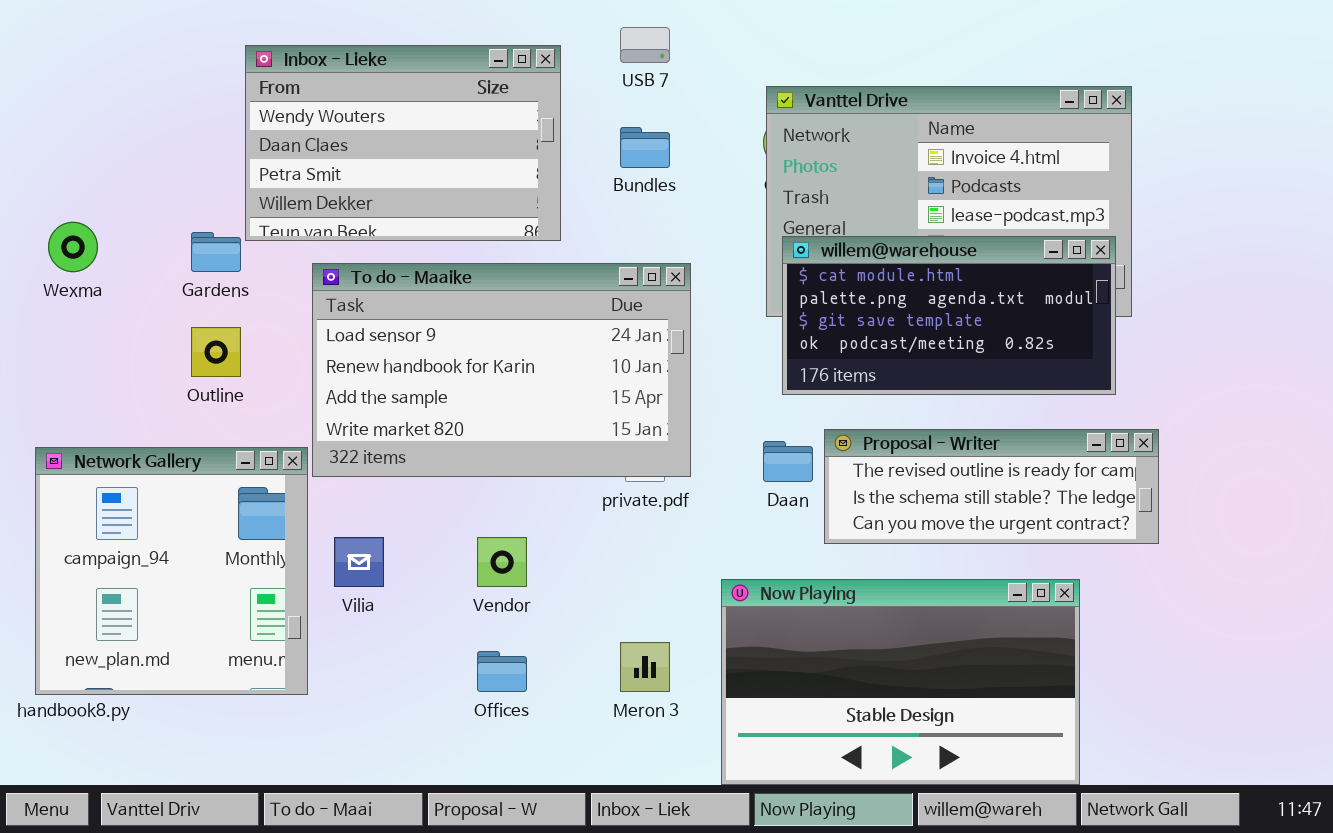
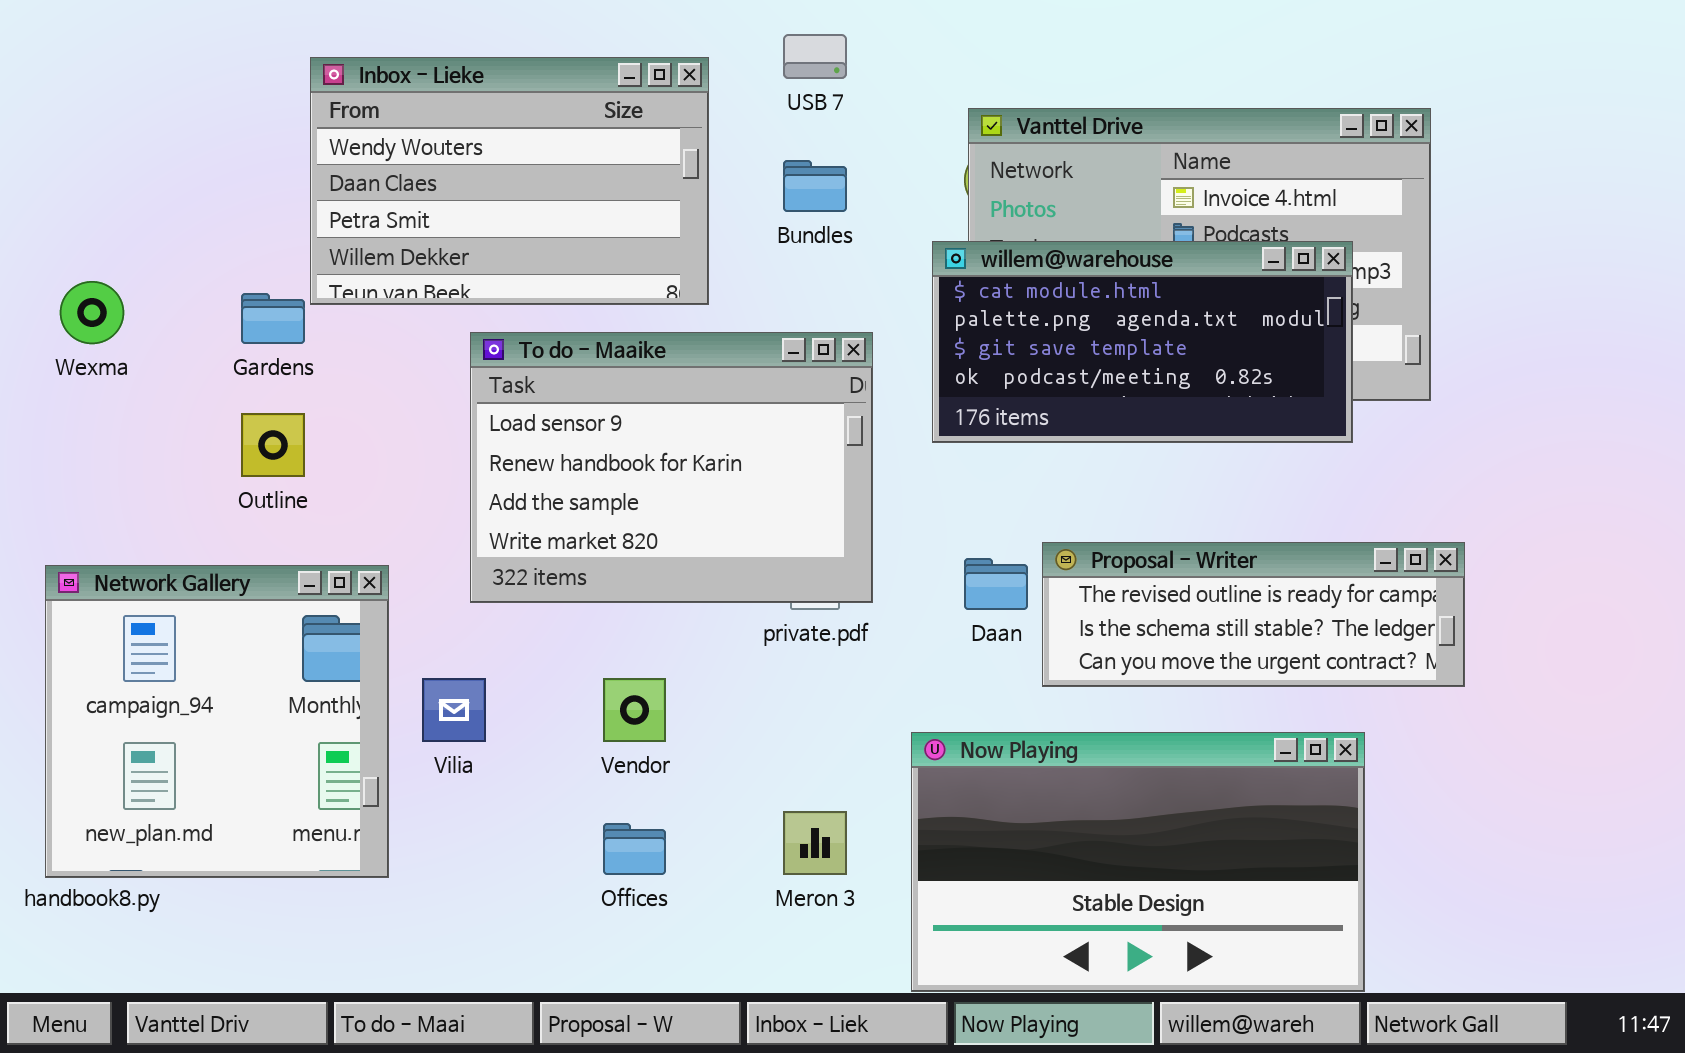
willem@warehouse: [782,236,1116,395] -> [932,241,1353,443], moved
To do - Maaike: [312,263,691,477] -> [470,332,873,603], resized

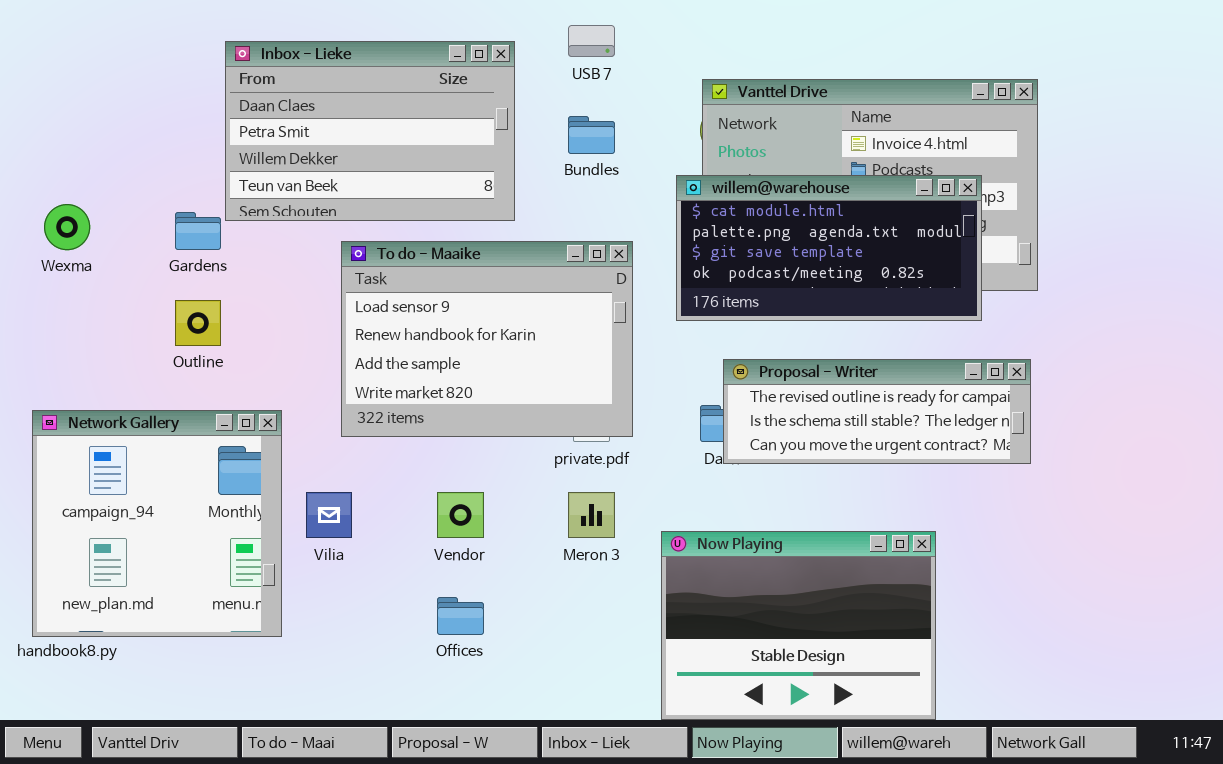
Inbox - Lieke: [310,57,709,305] -> [225,41,515,221], scrolled down 1 row
Proposal - Writer: [1042,542,1465,687] -> [723,359,1031,464], moved
Now Playing: [911,732,1365,992] -> [661,531,936,720], resized
Meron 3: [783,811,847,875] -> [568,492,615,538], moved

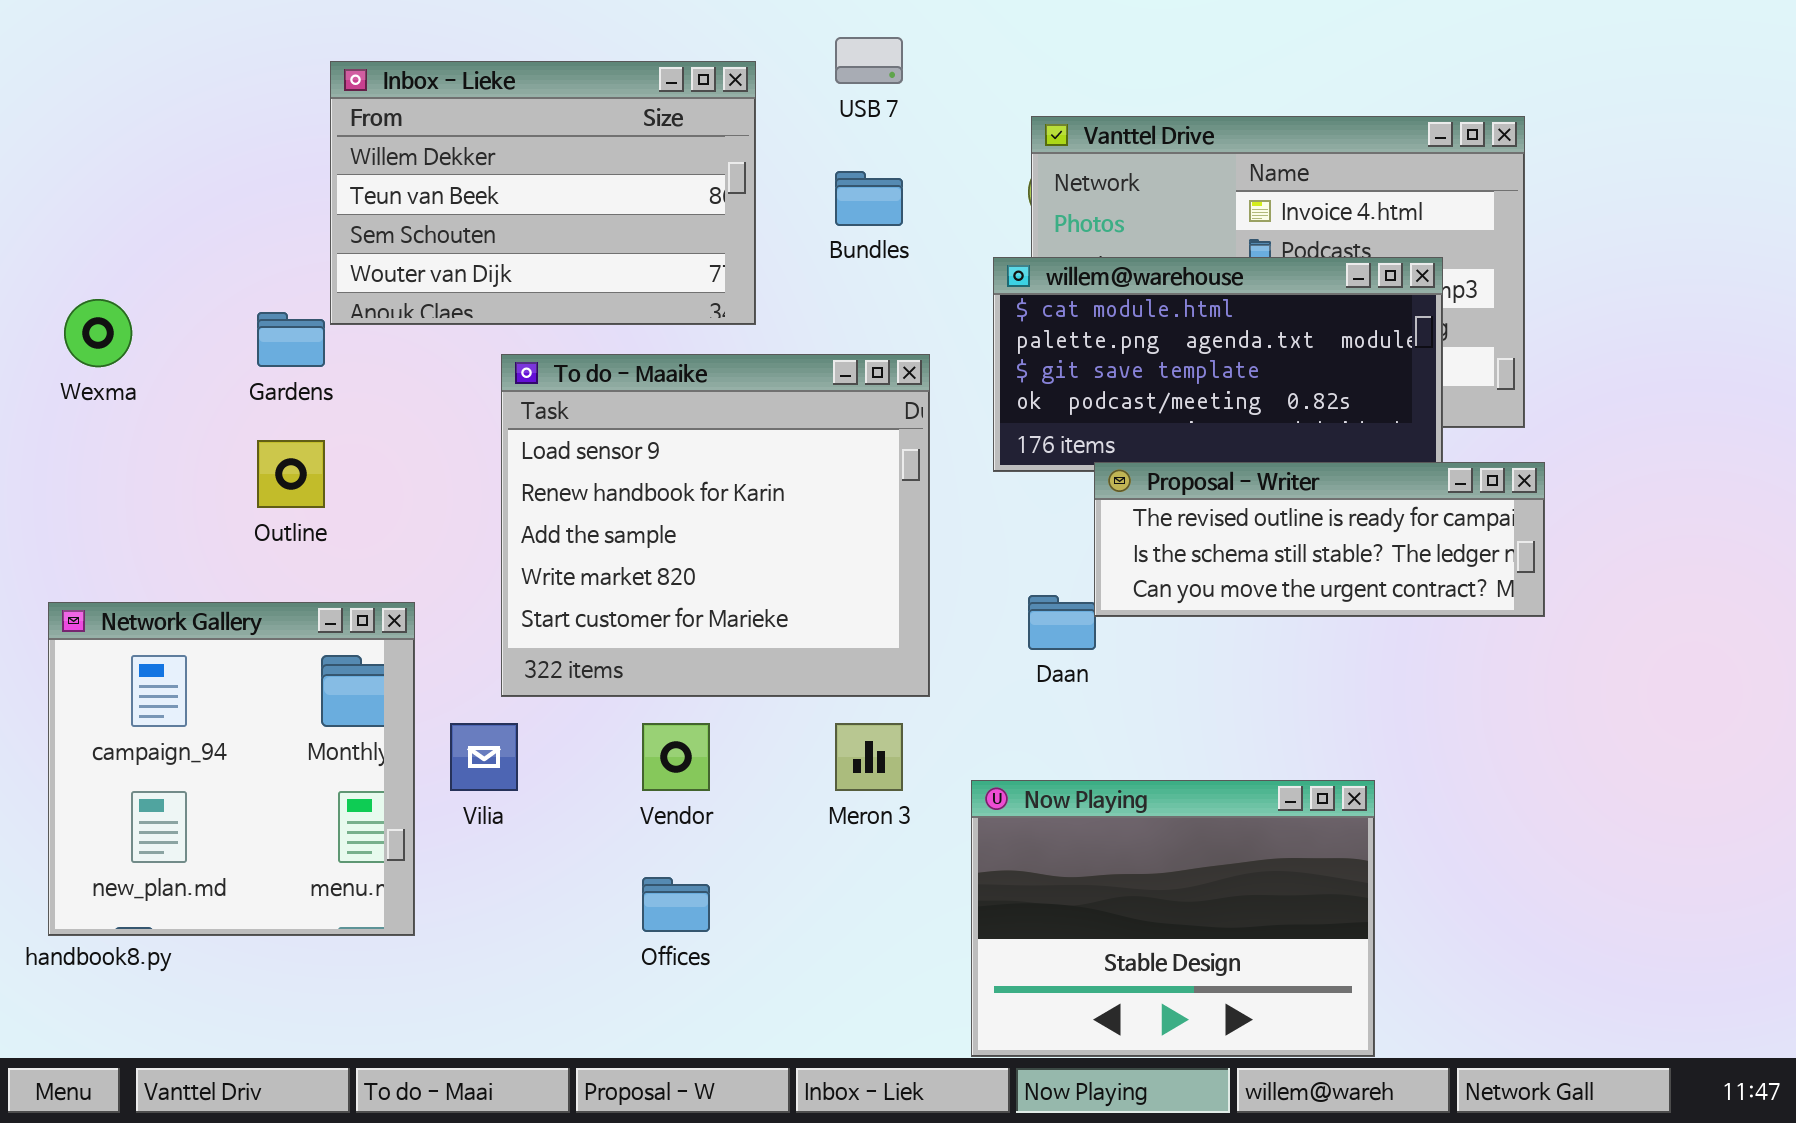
Inbox - Lieke: [225,41,515,221] -> [330,61,756,325], scrolled down 2 rows
To do - Maaike: [341,241,633,437] -> [501,354,930,697], resized
Proposal - Writer: [723,359,1031,464] -> [1094,462,1545,617], moved

